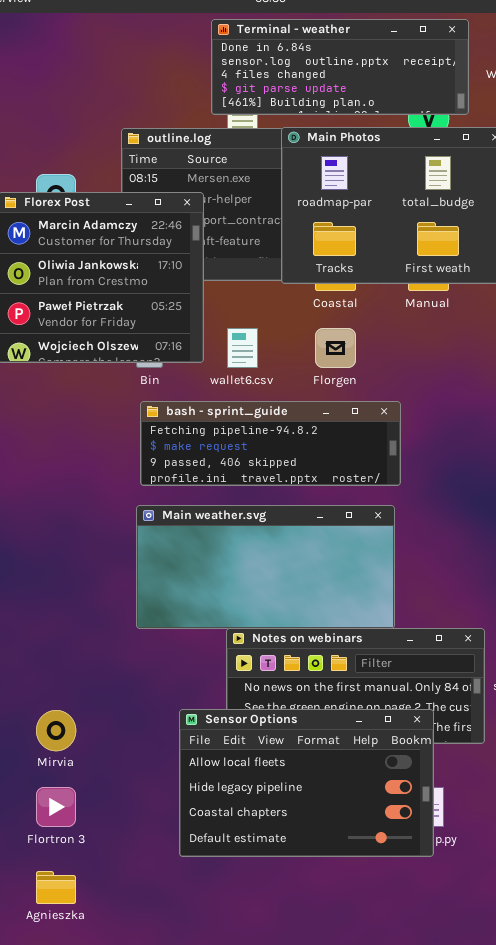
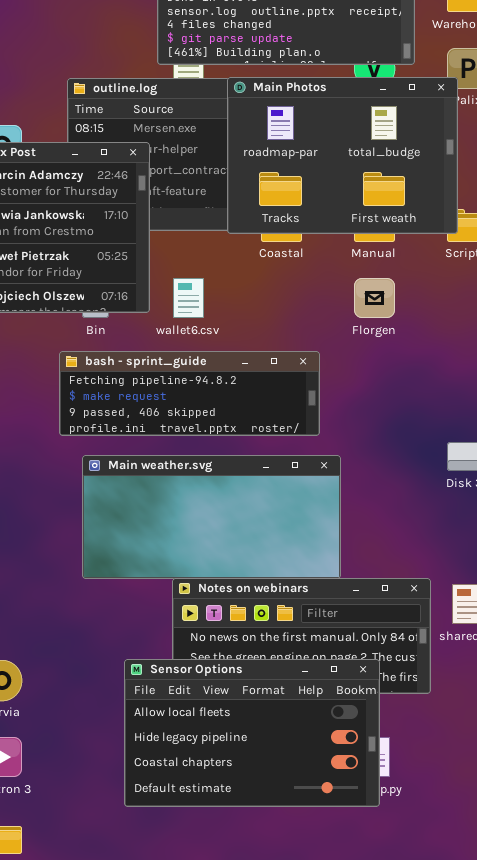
Florgen: [315,328,356,368] -> [354,278,395,318], moved
bash - sprint_guide: [140,401,401,486] -> [59,351,320,436], moved

